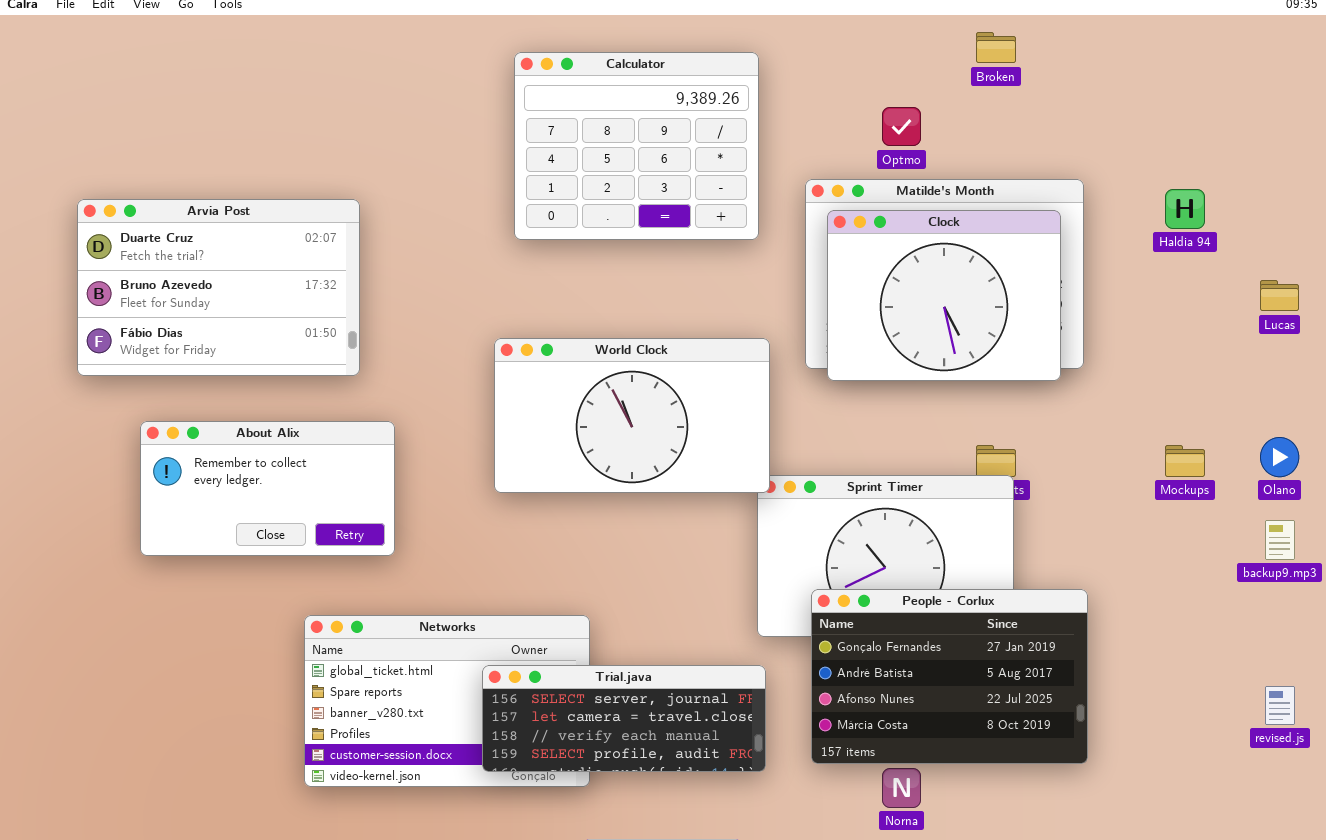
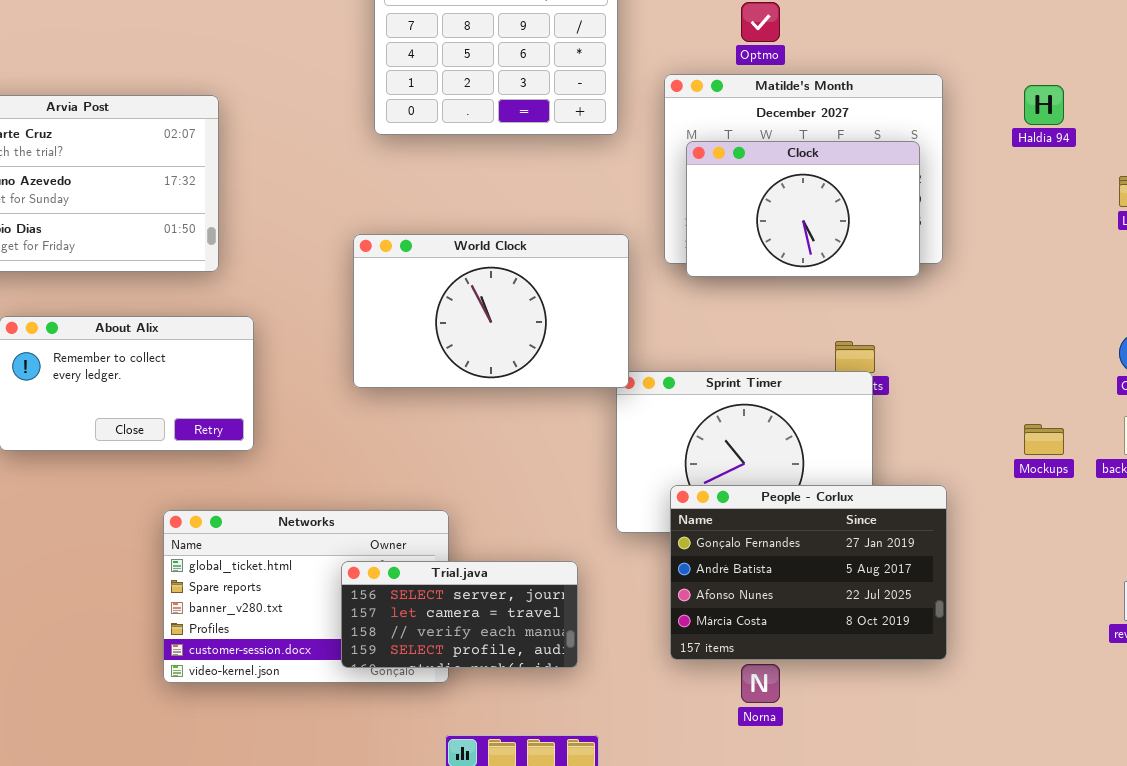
Clock: [827,210,1061,381] -> [686,141,920,277], resized
Mockups: [1165,445,1205,477] -> [1024,424,1064,455], moved
Trial.java: [482,665,766,772] -> [341,561,578,668], resized

